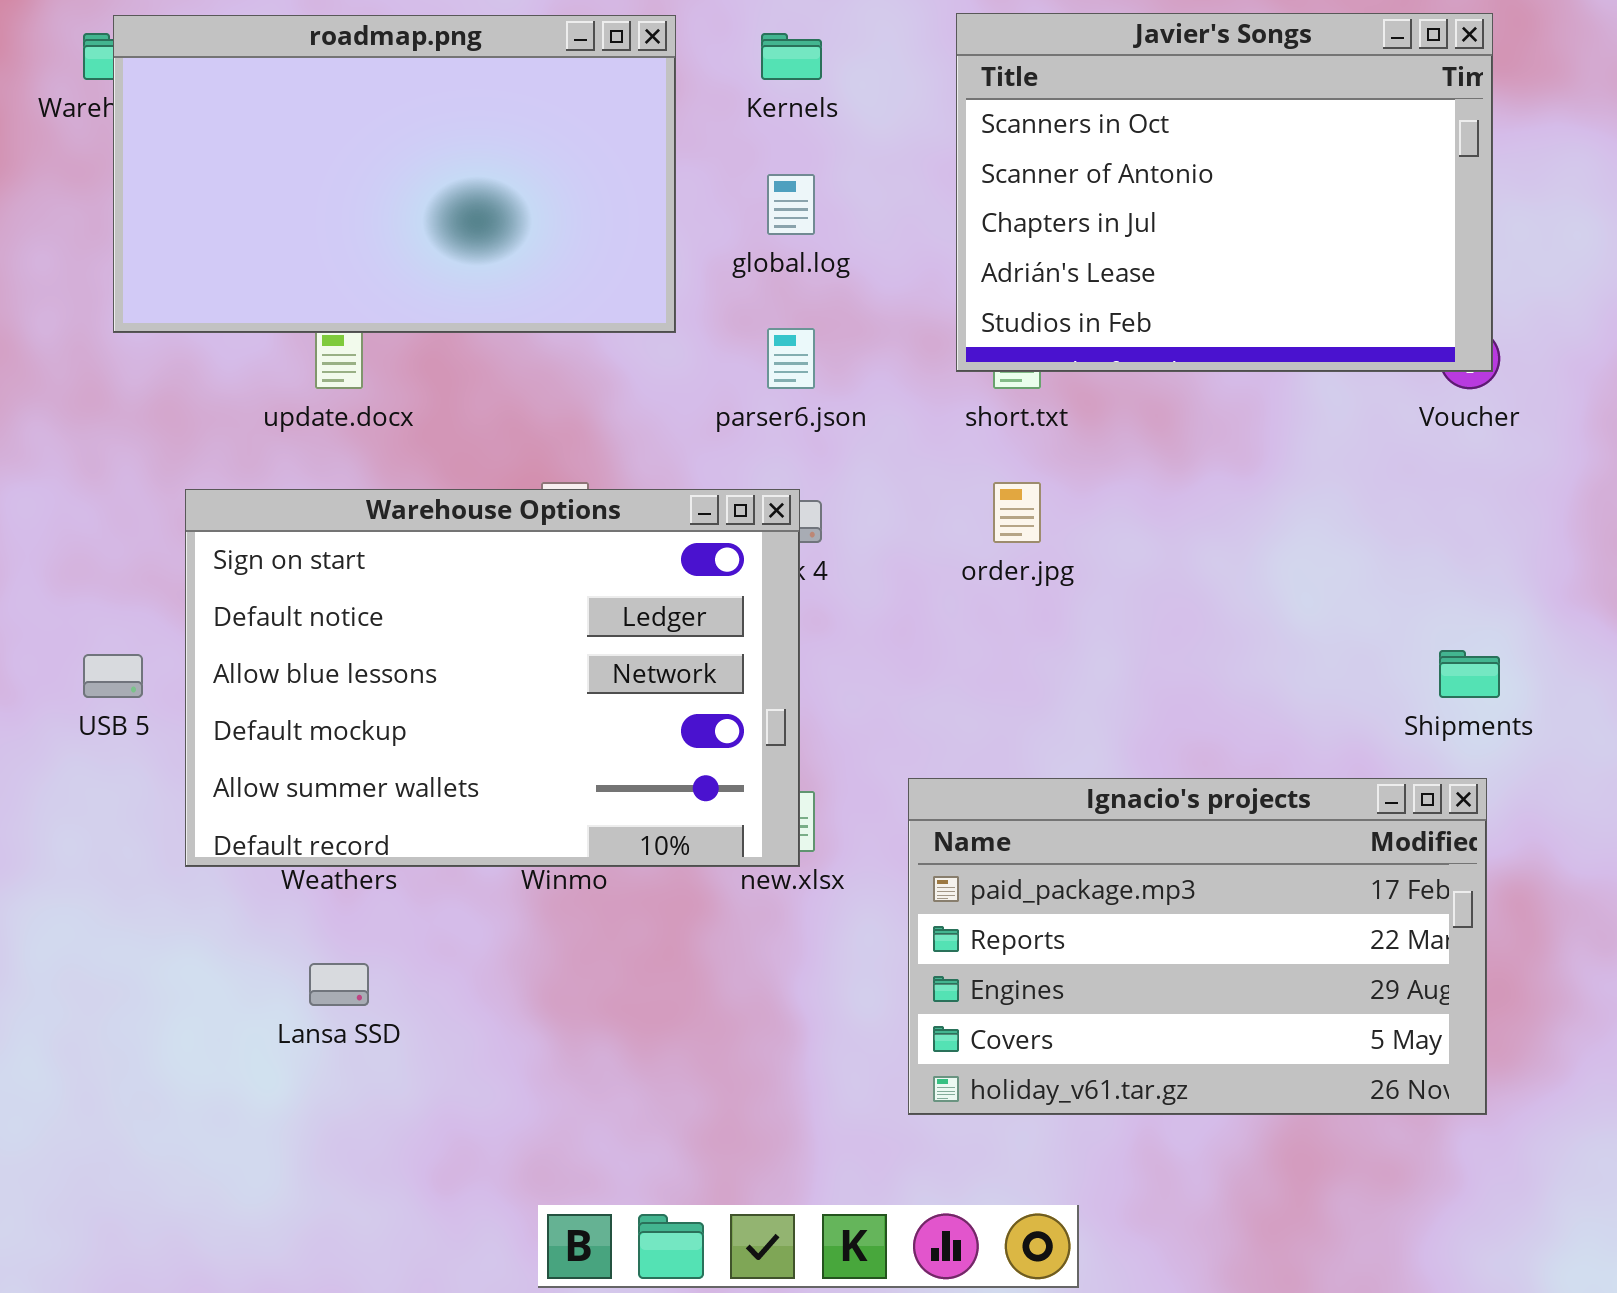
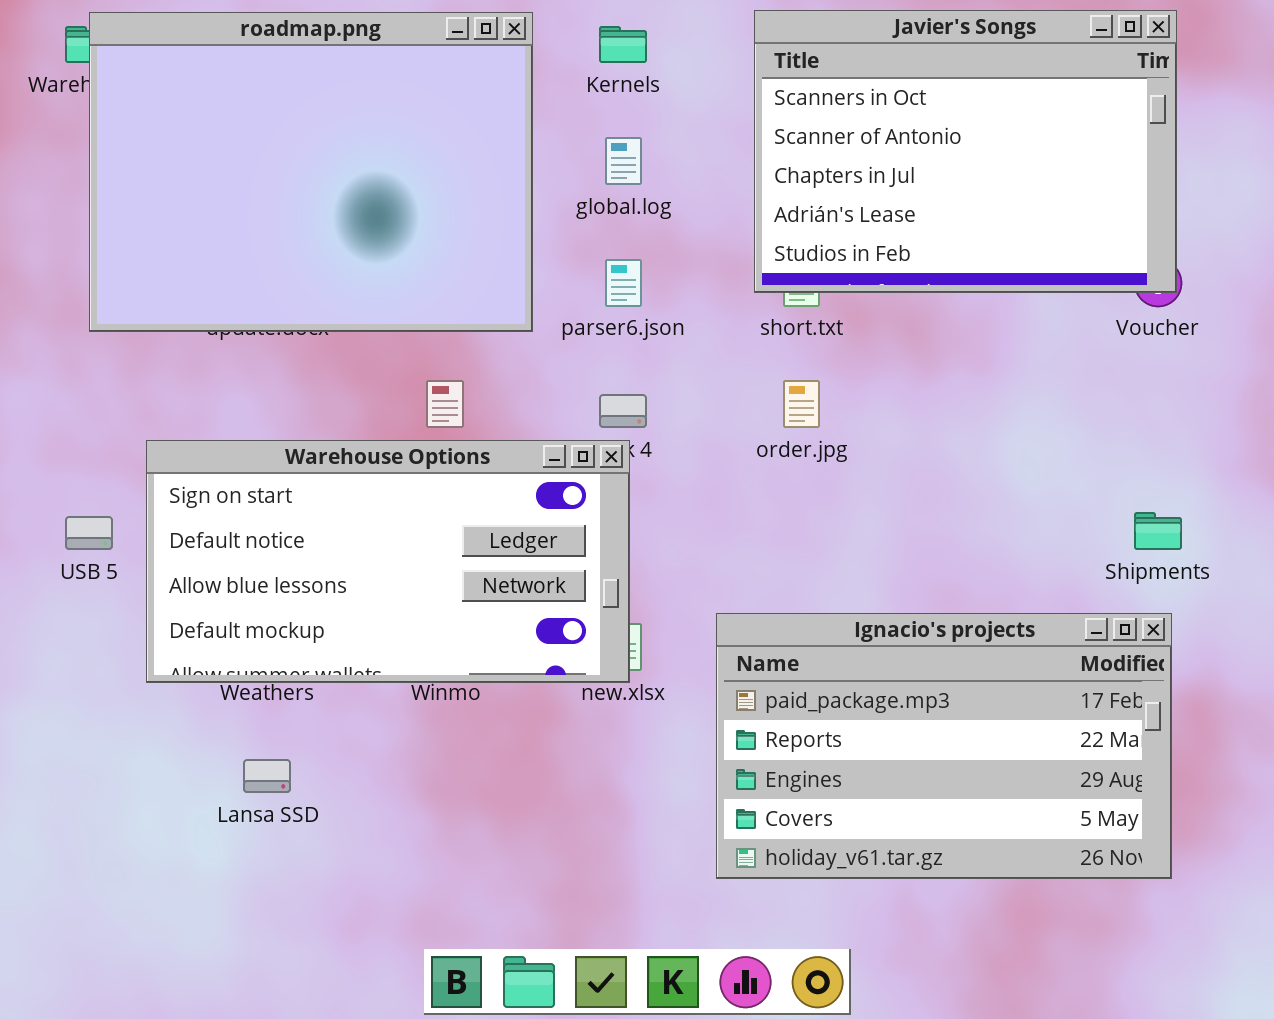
roadmap.png: [113,15,676,333] -> [89,12,533,332], resized
Warehouse Options: [185,489,800,867] -> [146,440,630,683], resized

